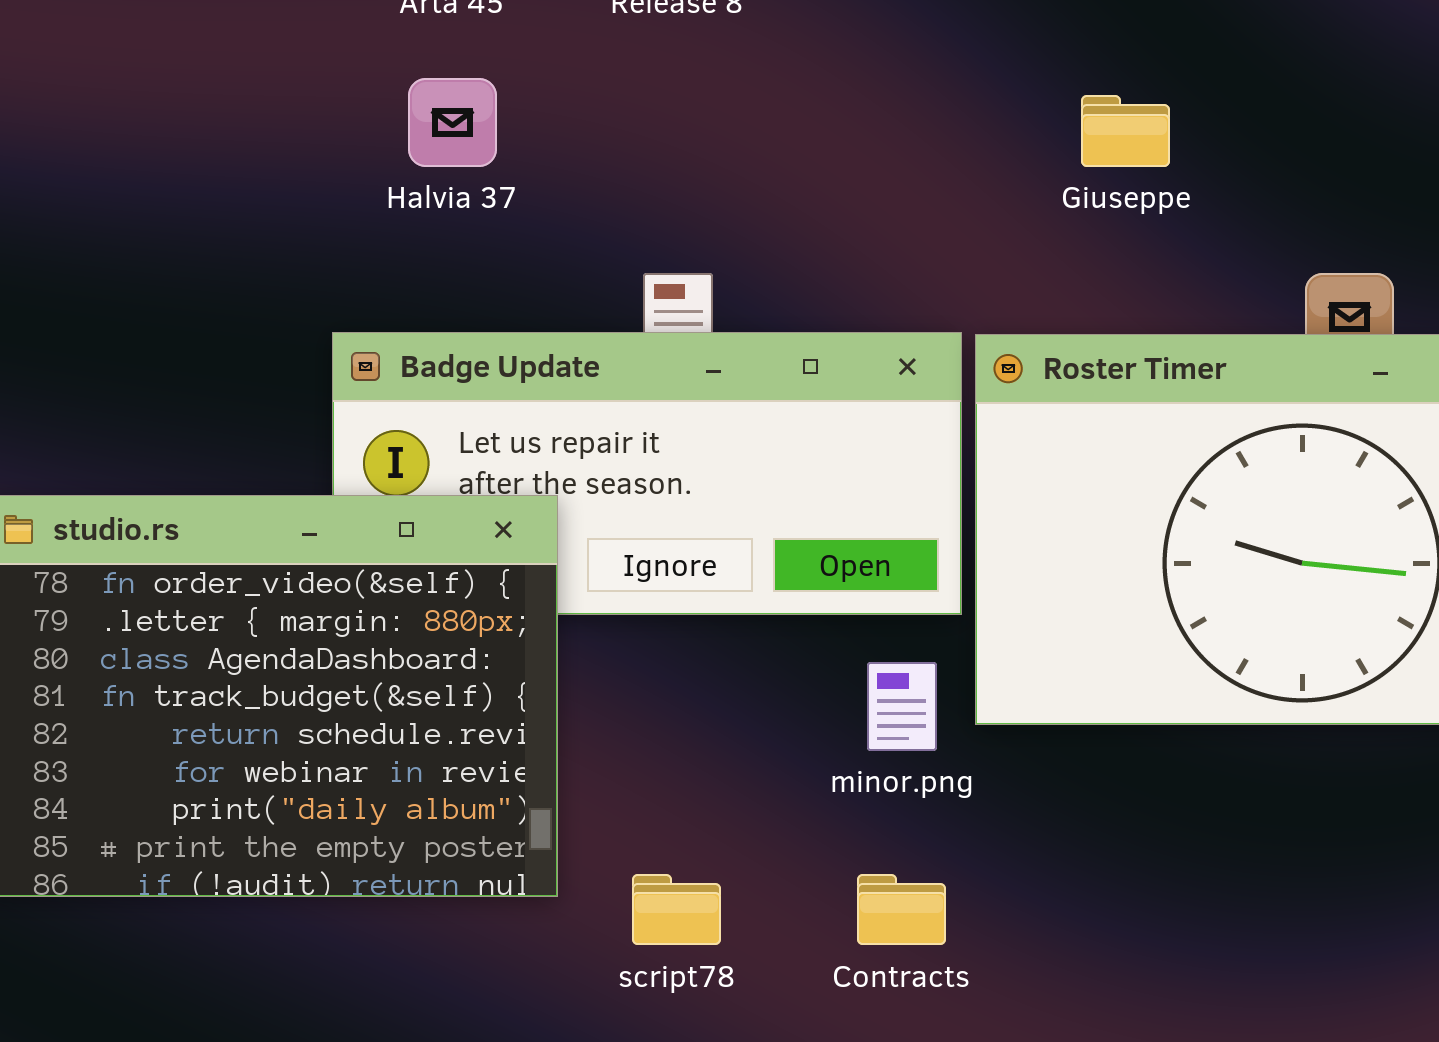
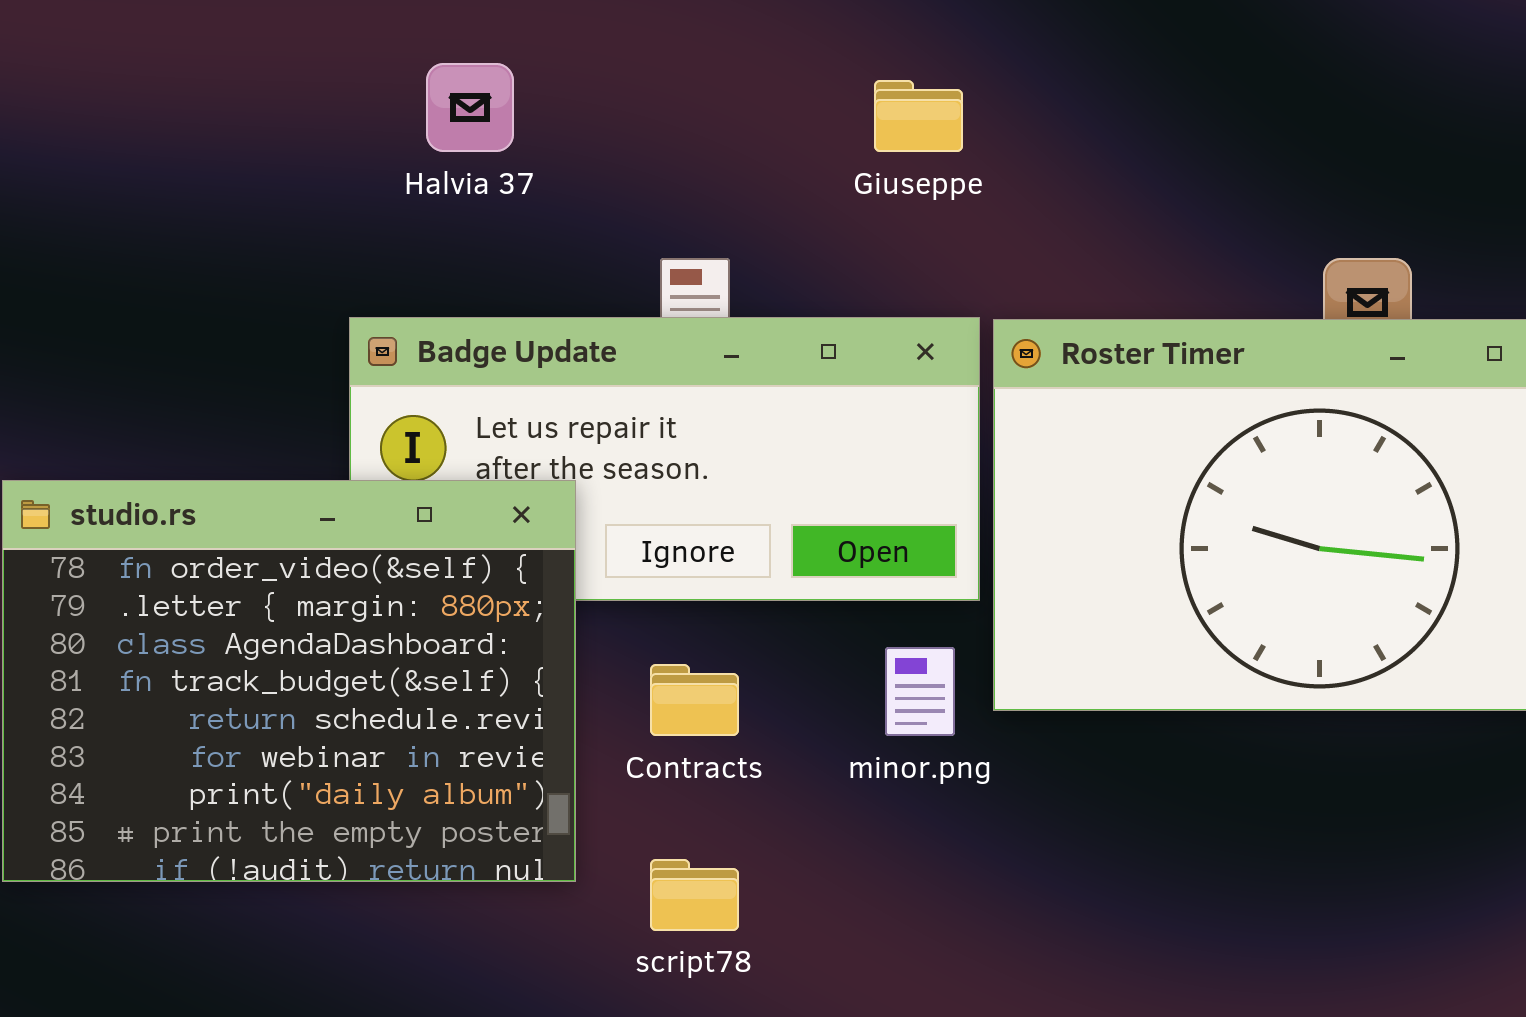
Giuseppe: [1081,95,1170,167] -> [874,80,963,152], moved
Contracts: [857,874,946,945] -> [650,664,739,736], moved

